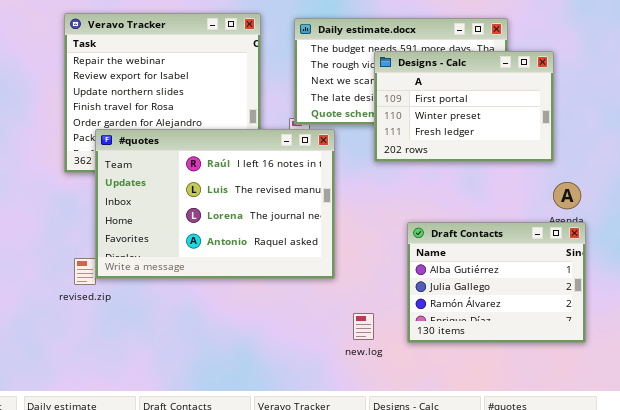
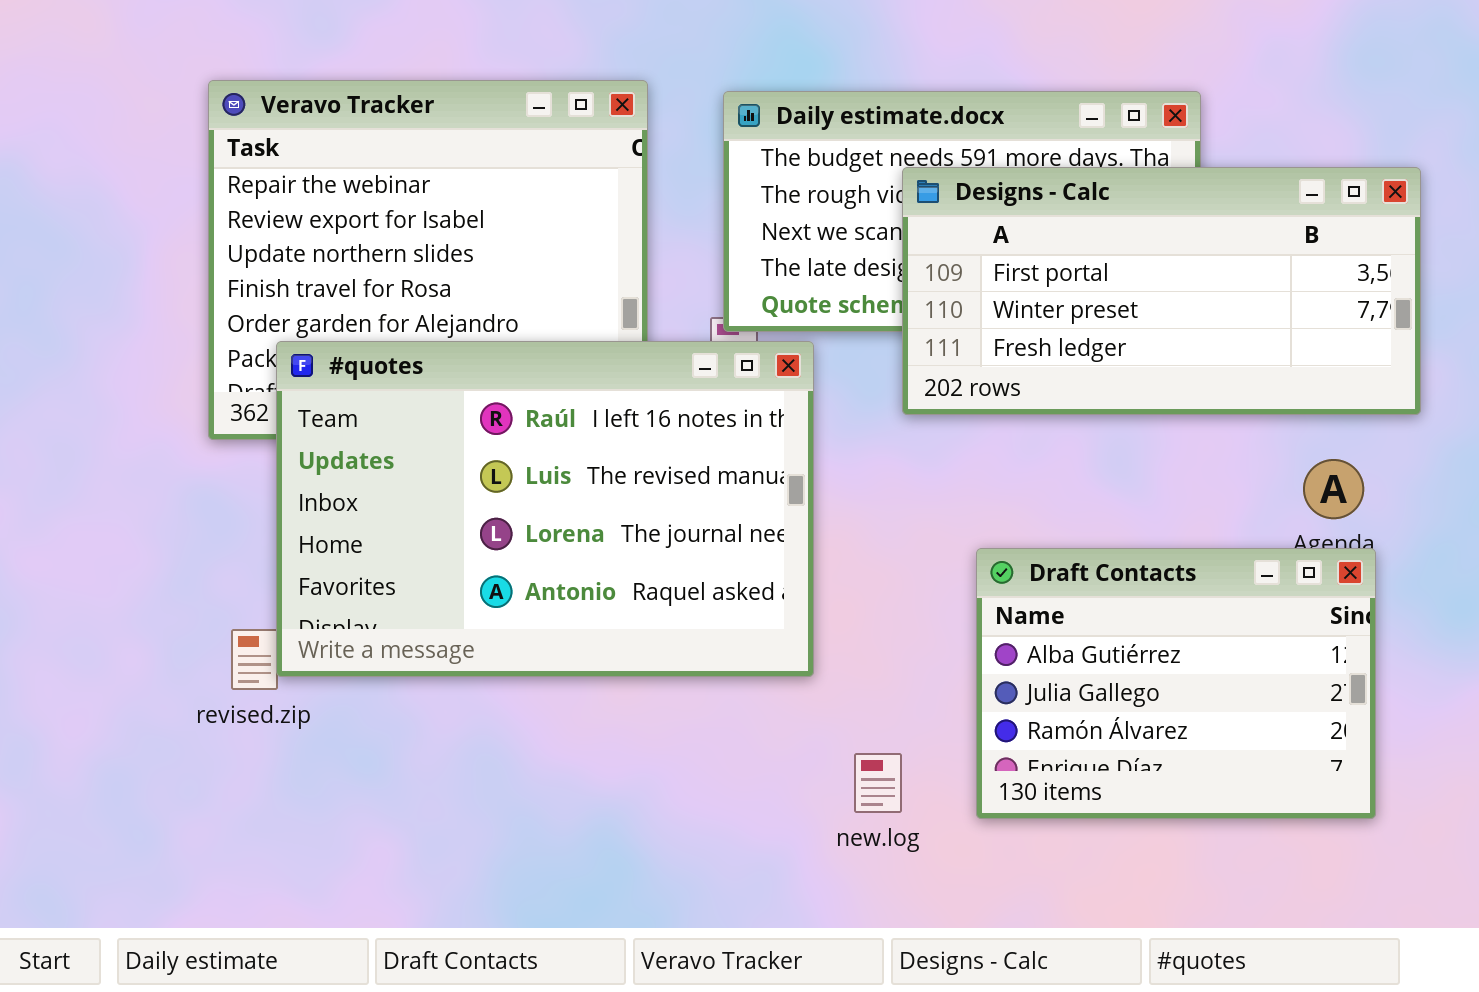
Designs - Calc: [374,51,554,162] -> [902,167,1421,415], resized

